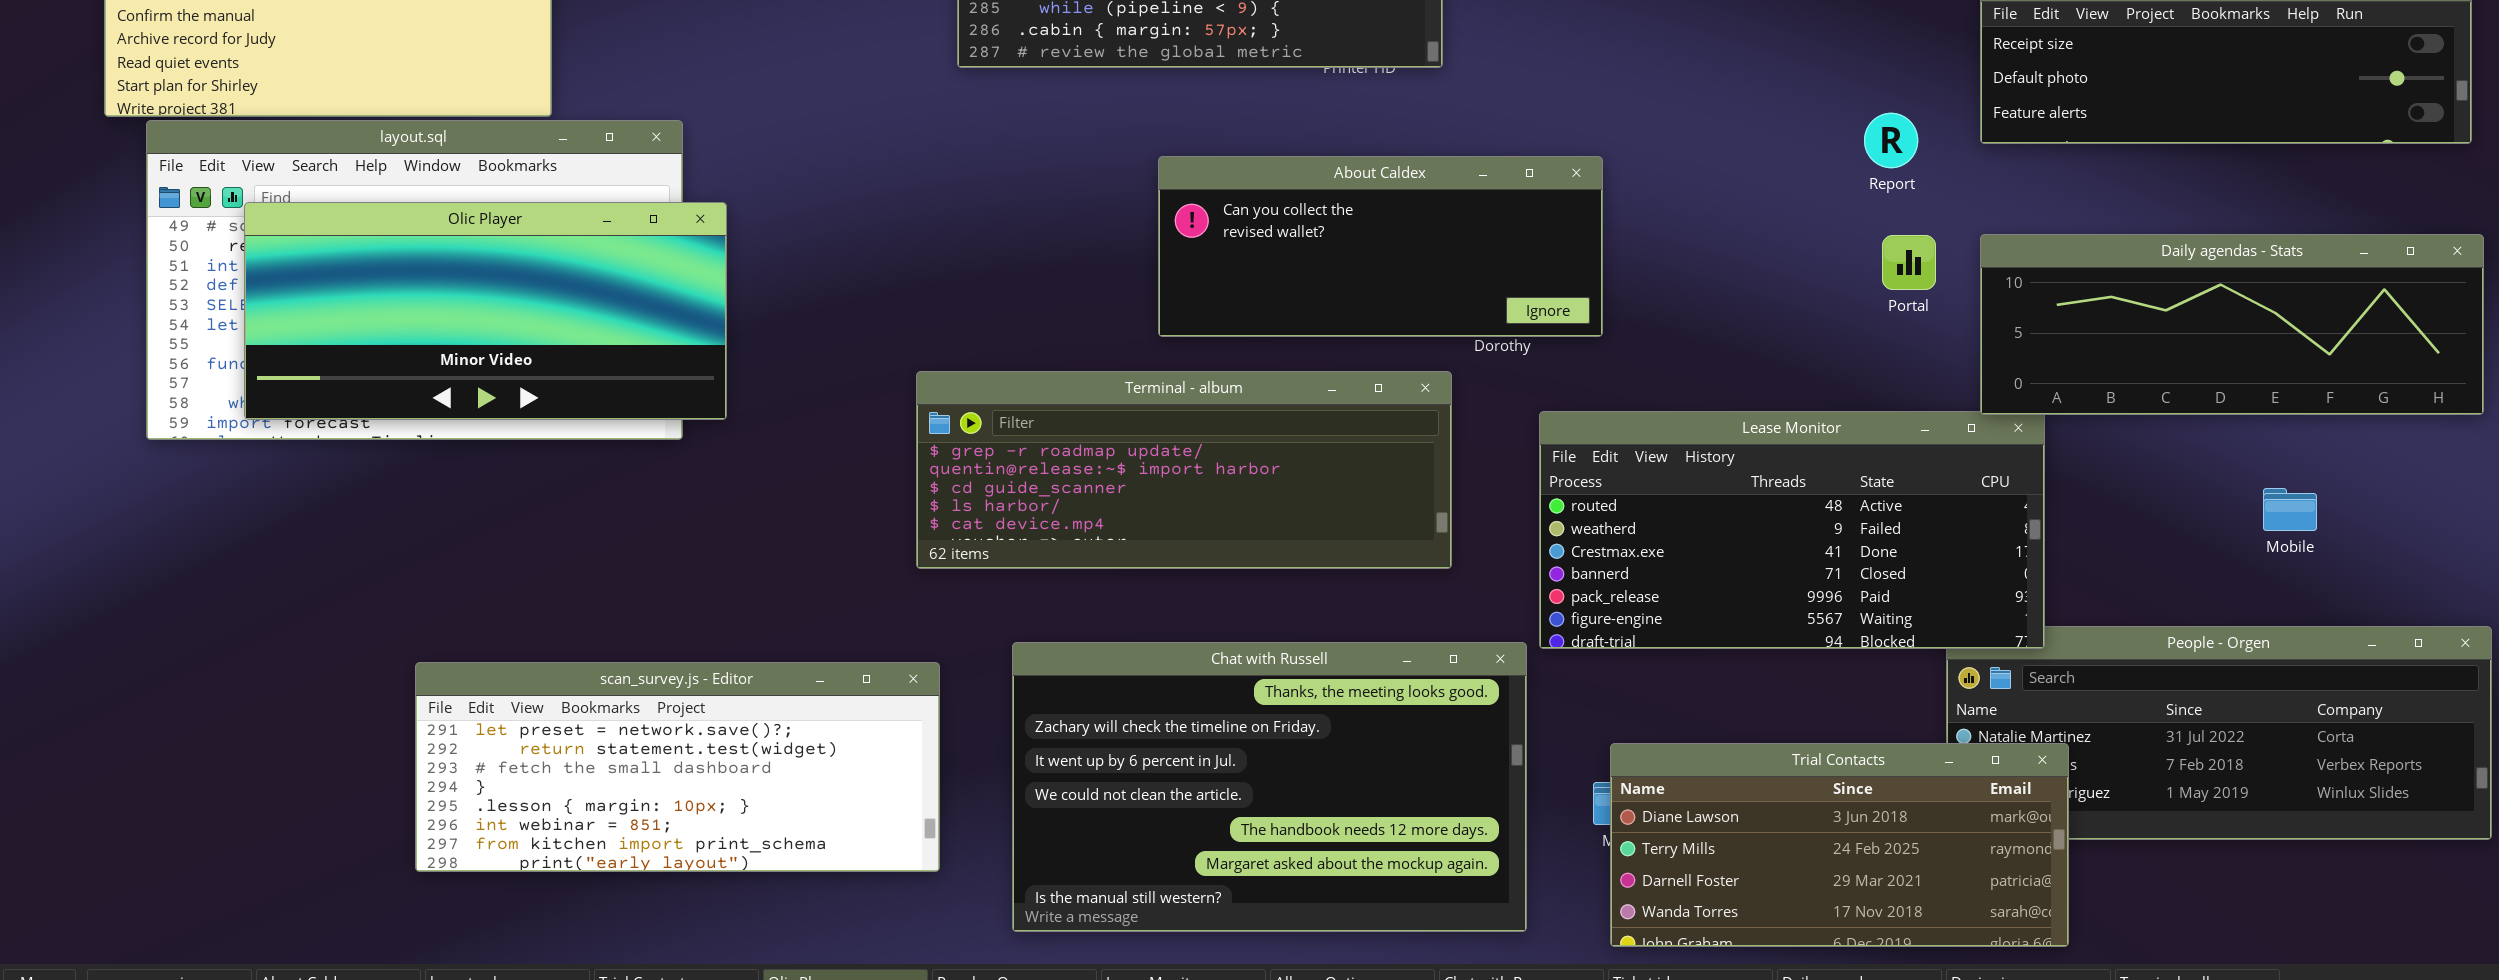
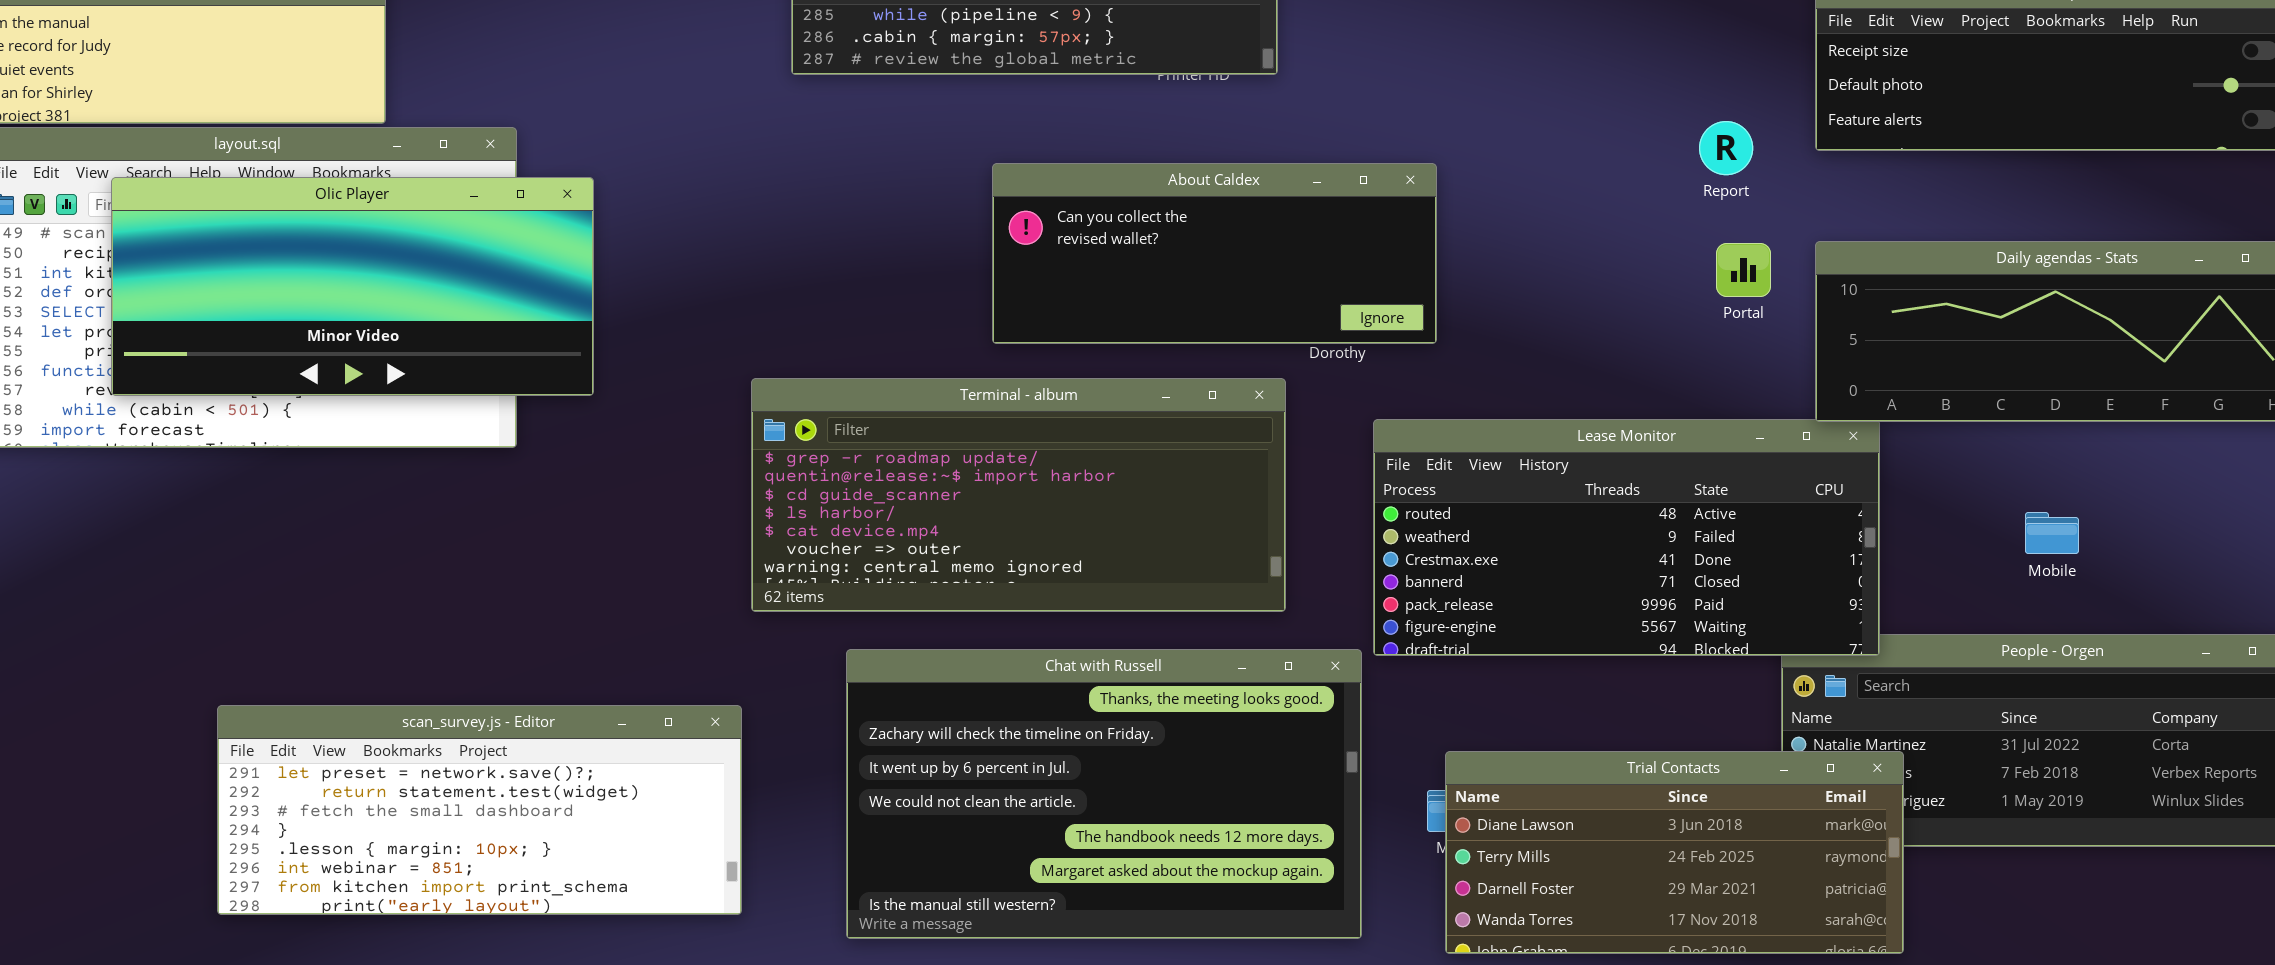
Olic Player: [244,202,727,420] -> [111,177,594,396], moved
Terminal - album: [916,371,1452,569] -> [751,378,1286,612], resized
Mobile: [2263,488,2317,531] -> [2025,512,2079,554], moved
scan_survey.js - Editor: [415,662,940,872] -> [217,705,742,915], moved

